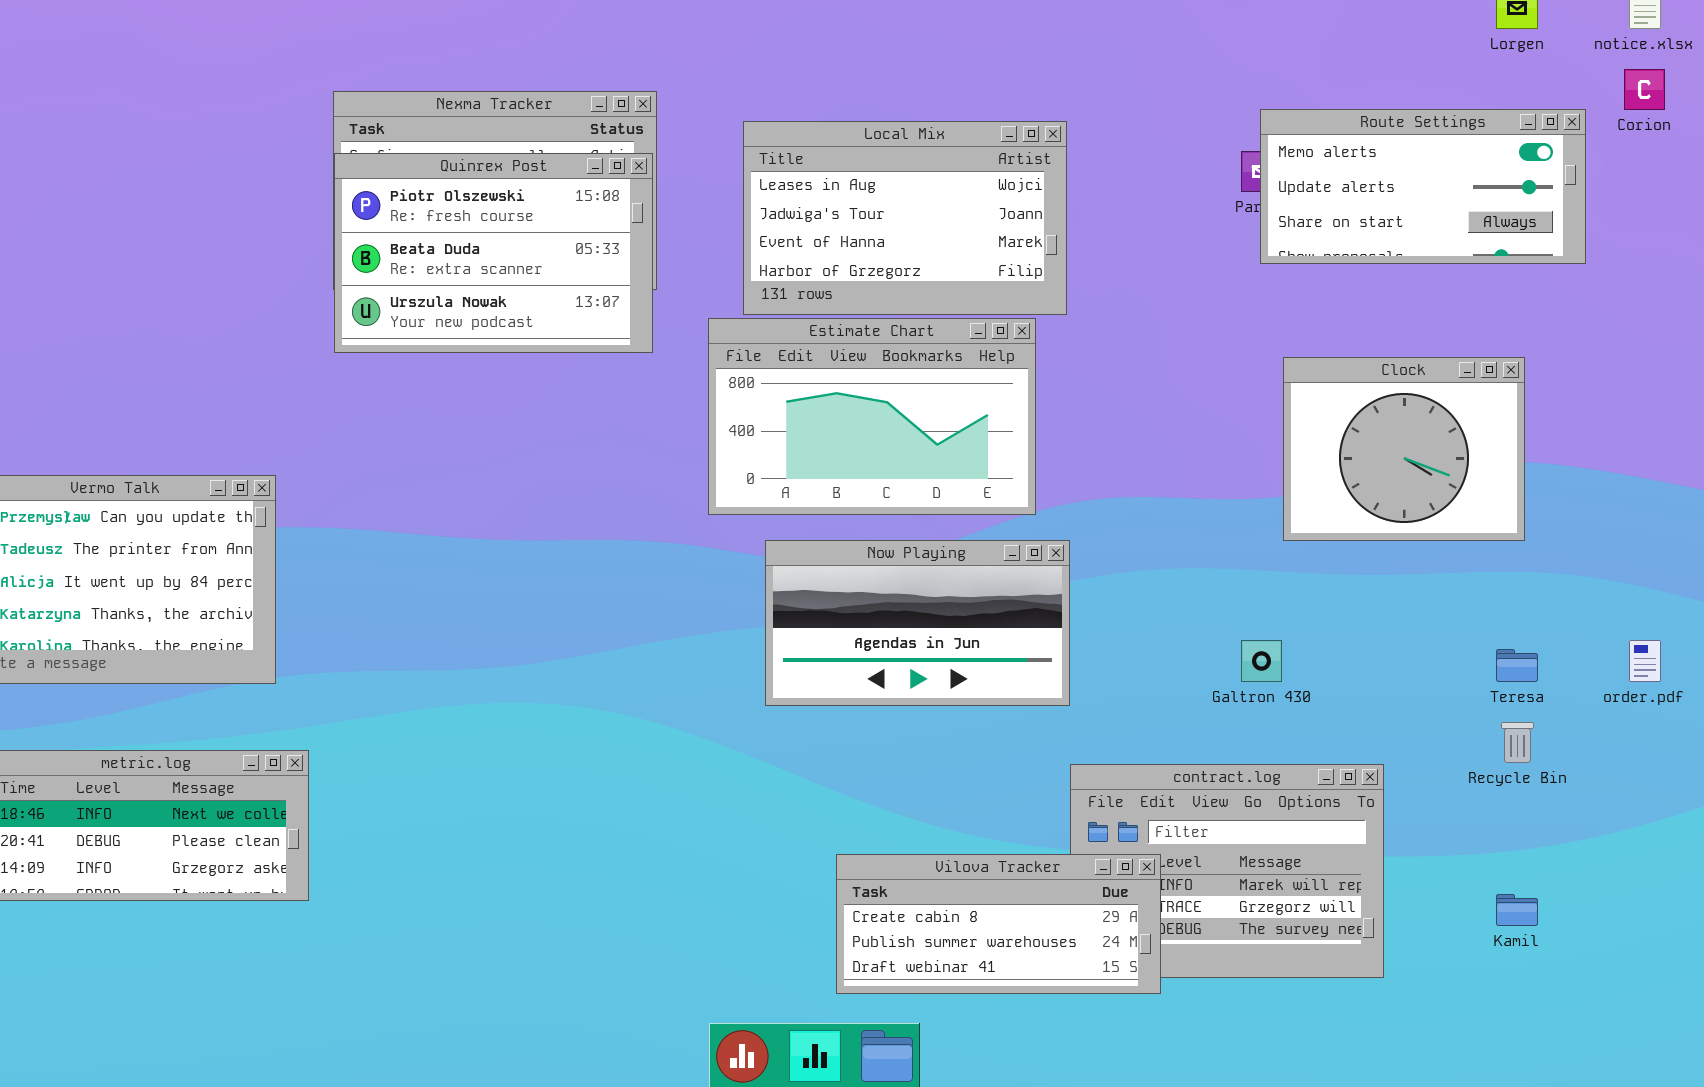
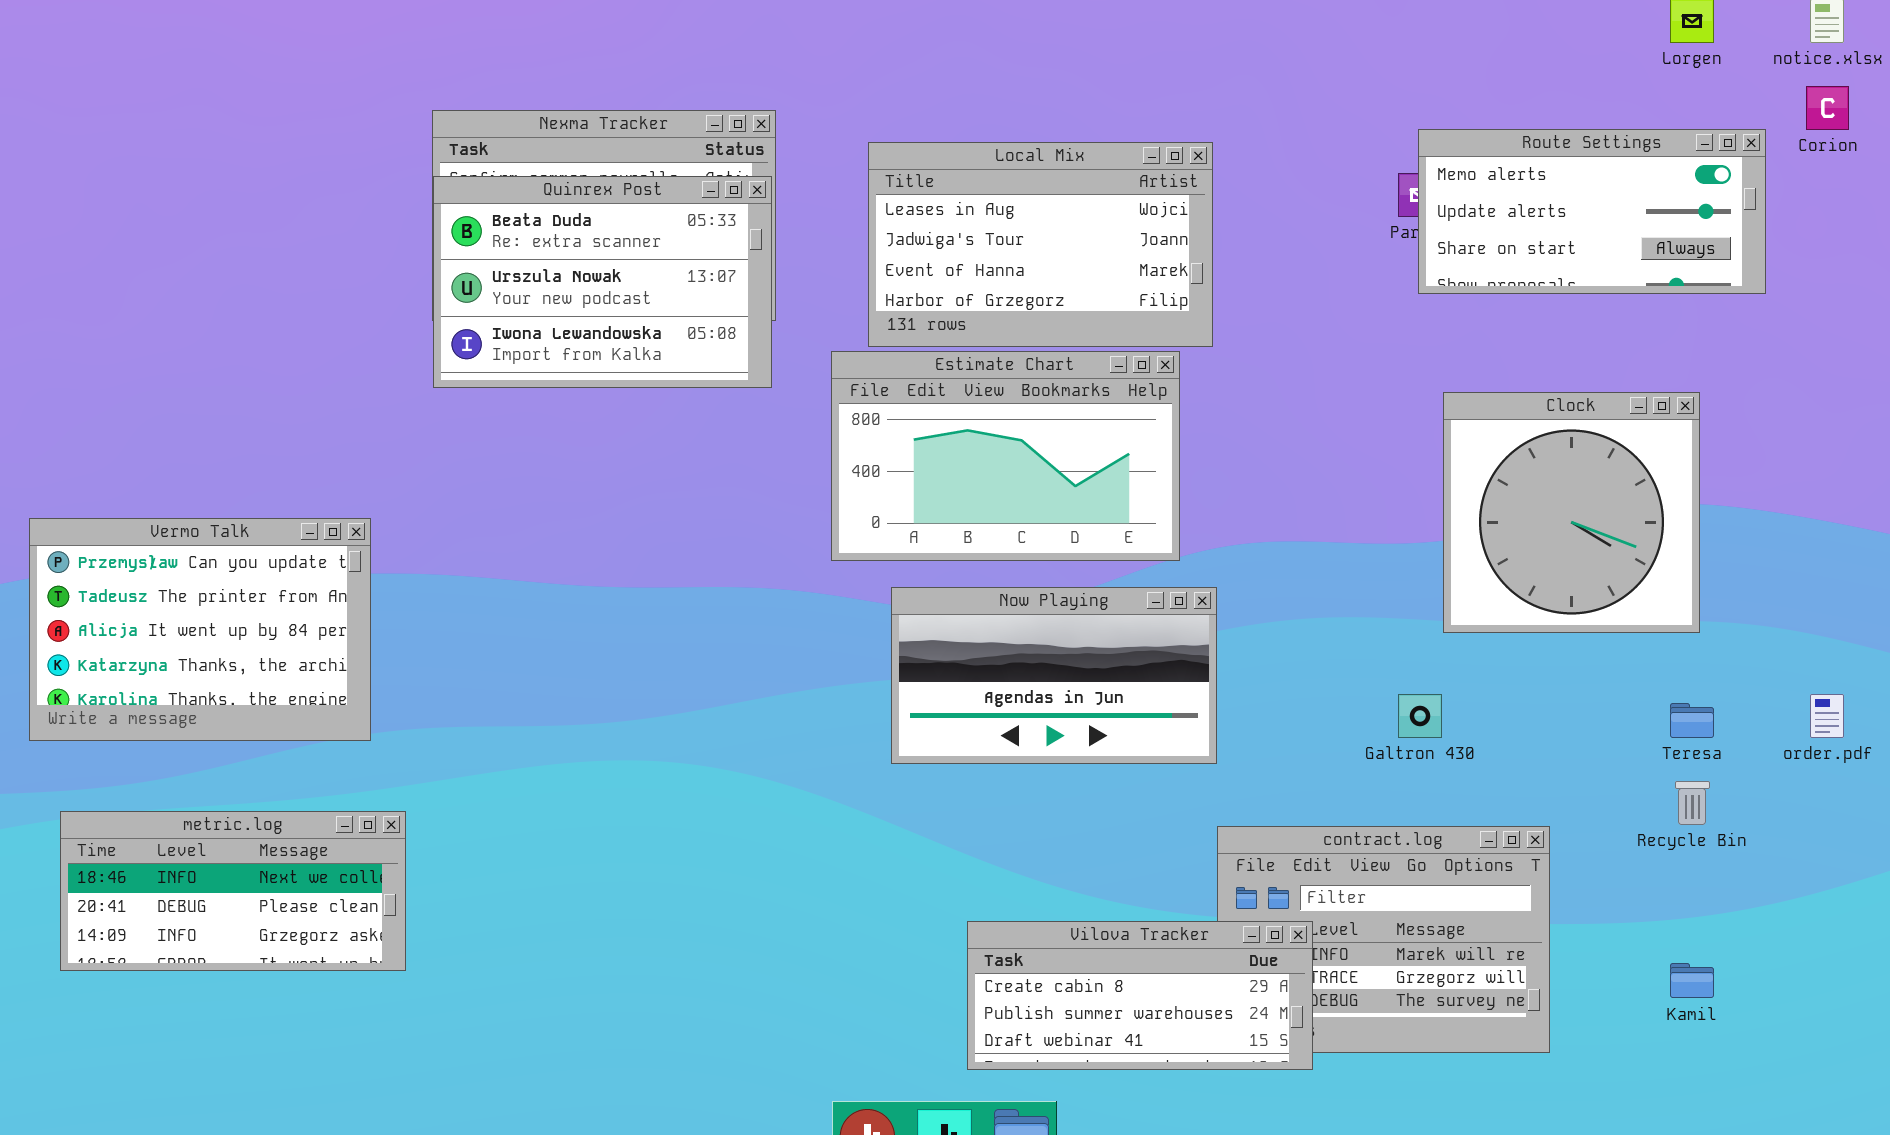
Quinrex Post: [334,153,653,353] -> [433,176,772,388], scrolled down 1 row
Clock: [1283,357,1525,541] -> [1443,392,1700,633], resized

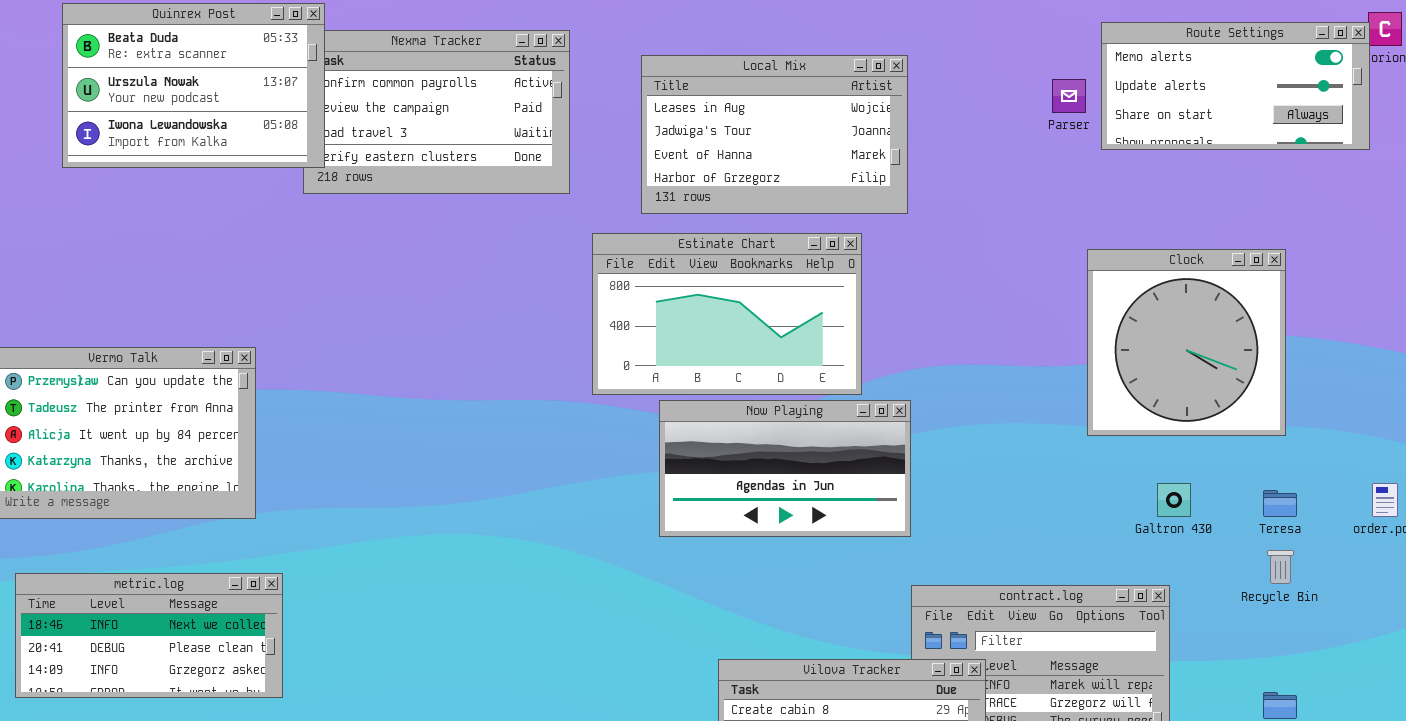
Route Settings: [1418,129,1766,294] -> [1101,22,1370,150], moved
Quinrex Post: [433,176,772,388] -> [62,3,325,168], moved
Estimate Chart: [831,351,1180,561] -> [592,233,862,395], moved
Galtron 430: [1398,694,1442,738] -> [1157,483,1191,517], moved

